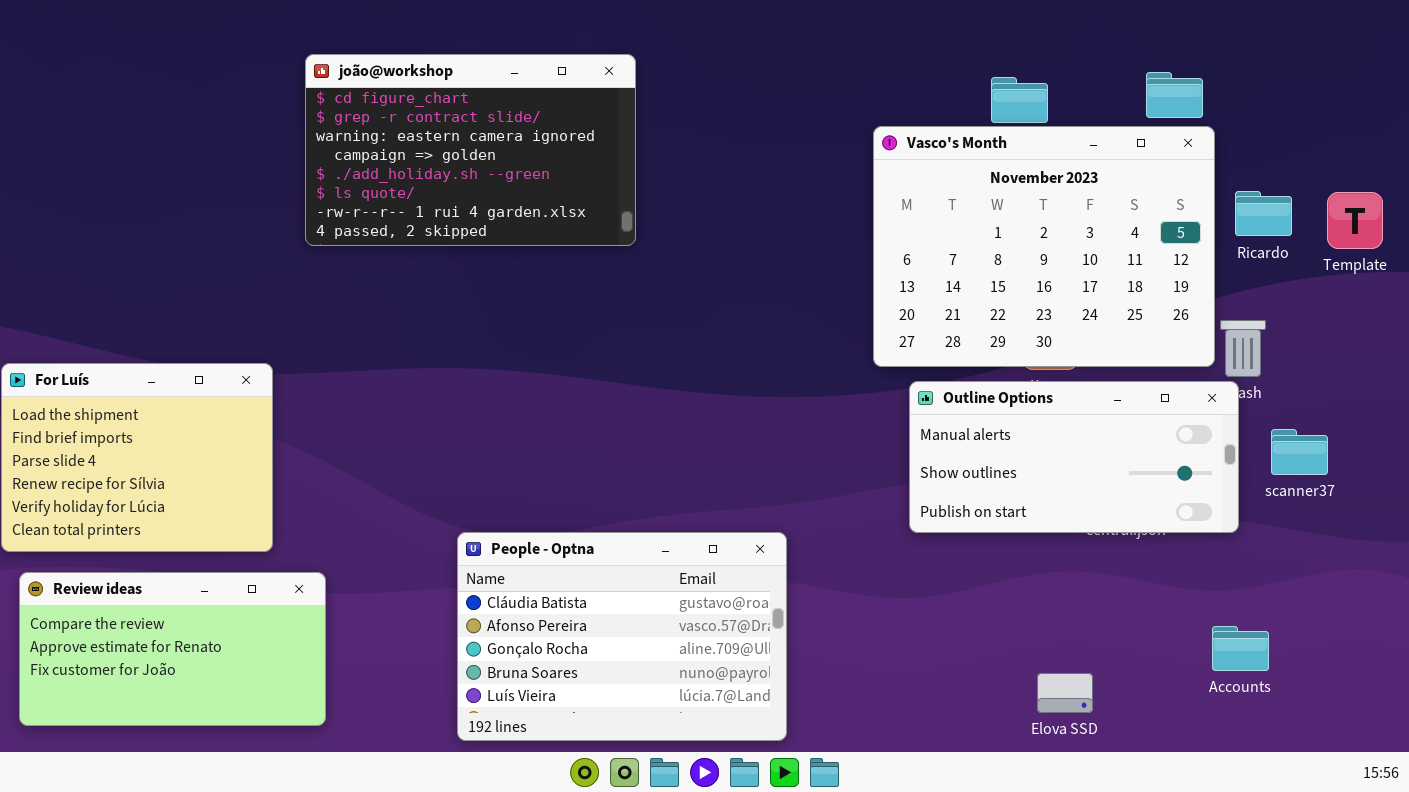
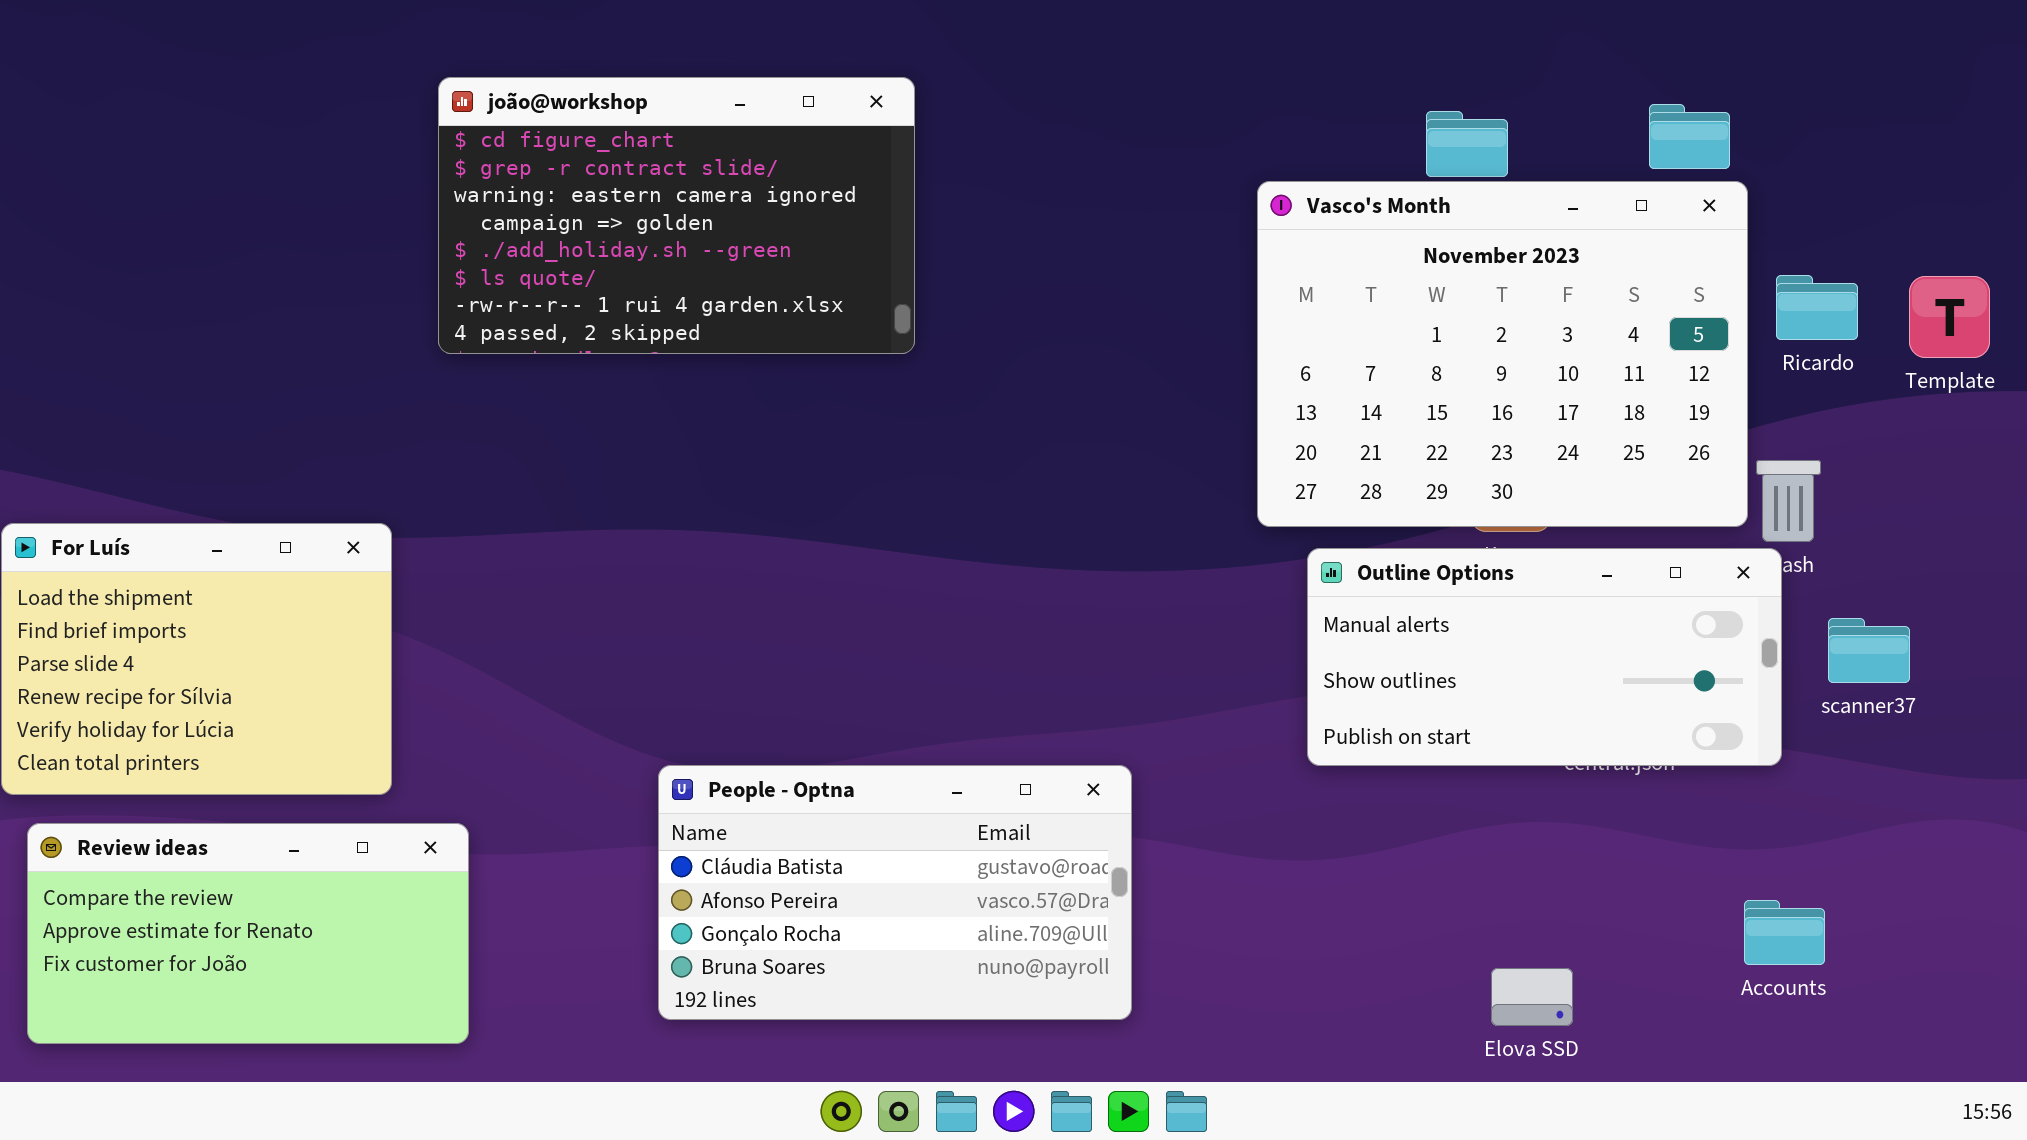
People - Optna: [457,532,787,741] -> [658,765,1132,1020], resized

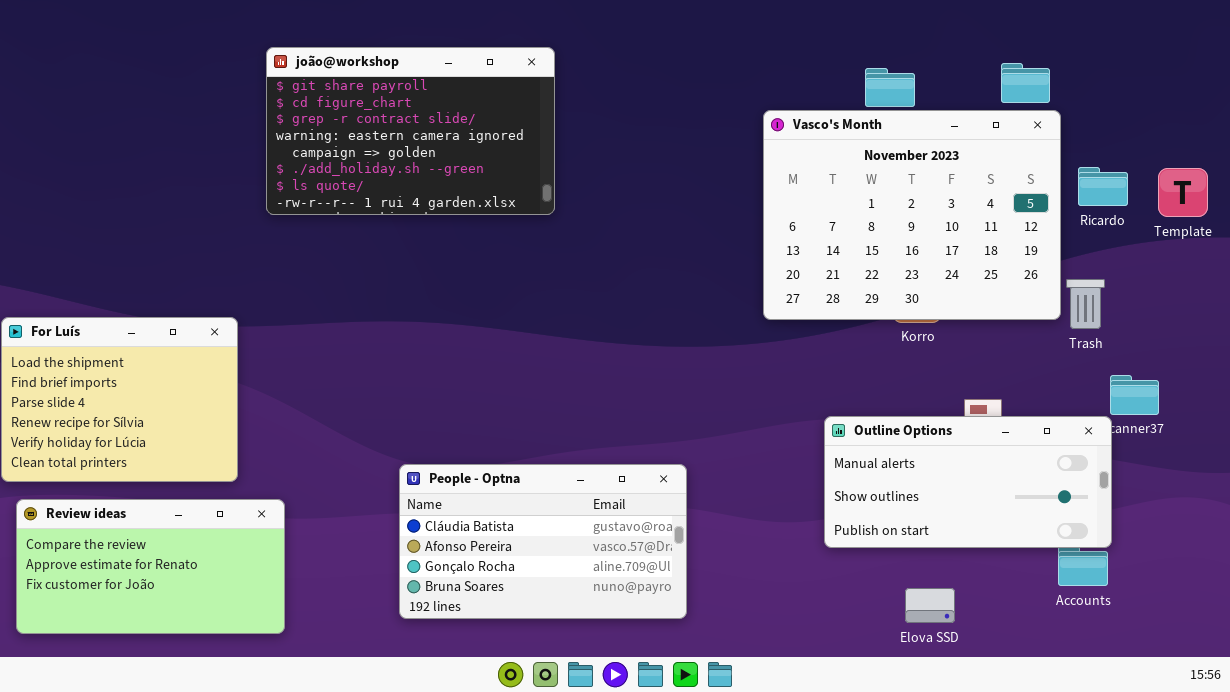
joão@workshop: [438,77,915,354] -> [266,47,555,215], scrolled up 1 row
Outline Options: [1307,548,1782,766] -> [824,416,1112,548], moved

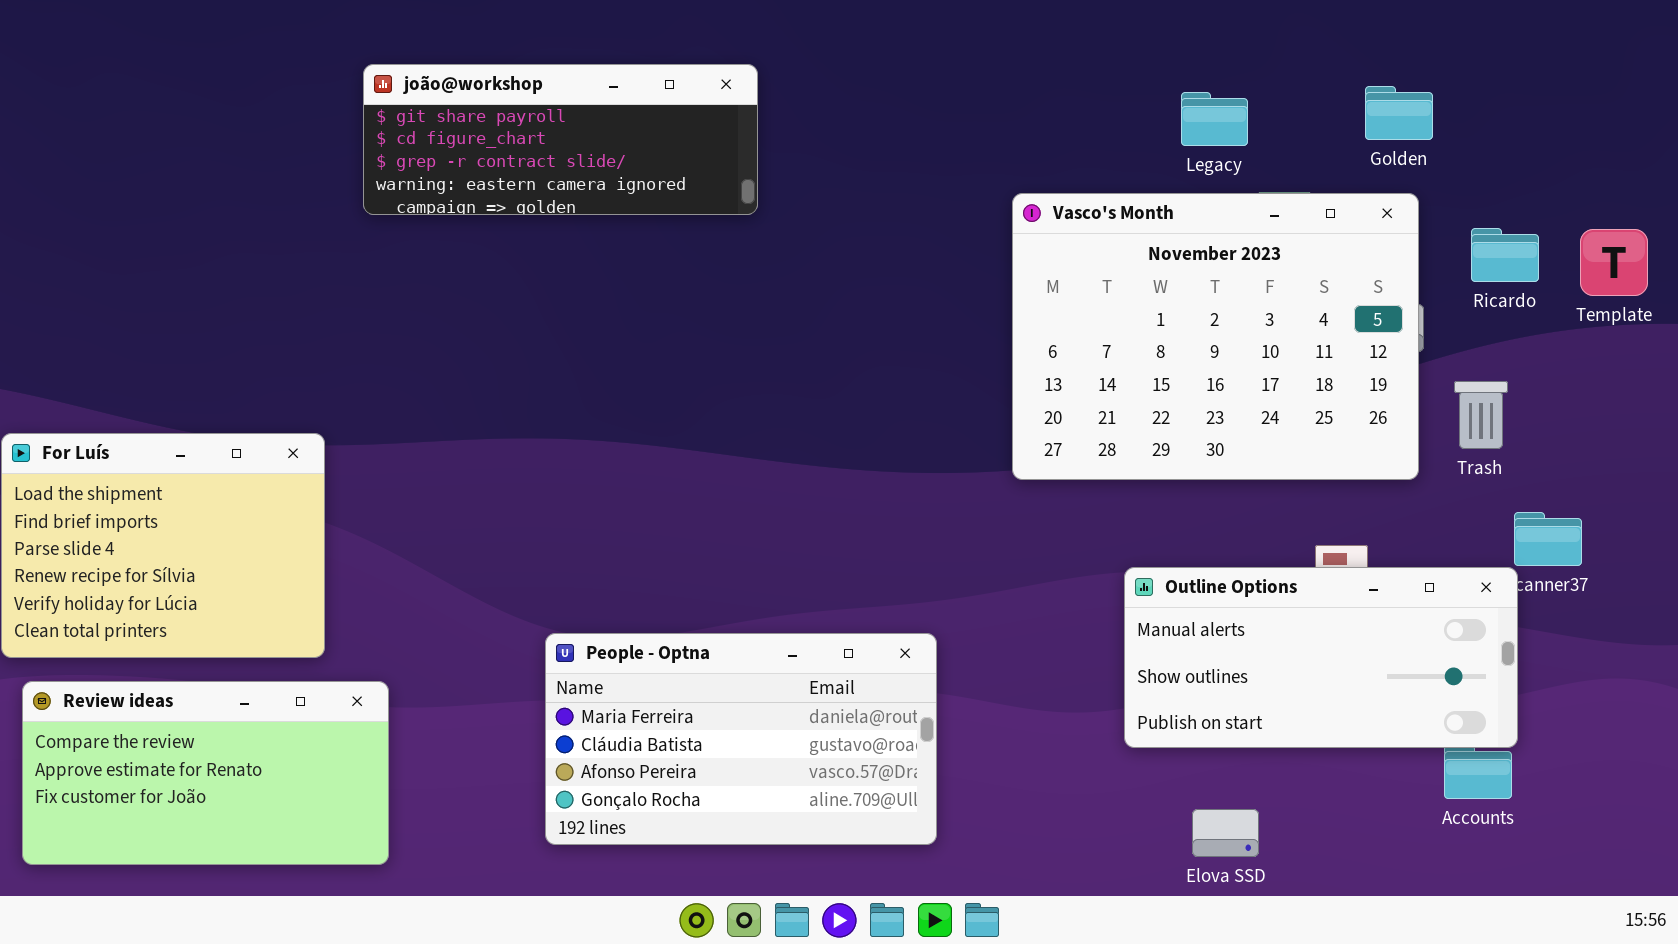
joão@workshop: [266,47,555,215] -> [363,64,758,215], resized
Vasco's Month: [763,110,1061,320] -> [1012,193,1419,480], moved
People - Optna: [399,464,687,619] -> [545,633,937,845], scrolled up 1 row
Elova SSD: [905,588,955,623] -> [1192,809,1259,857], moved

